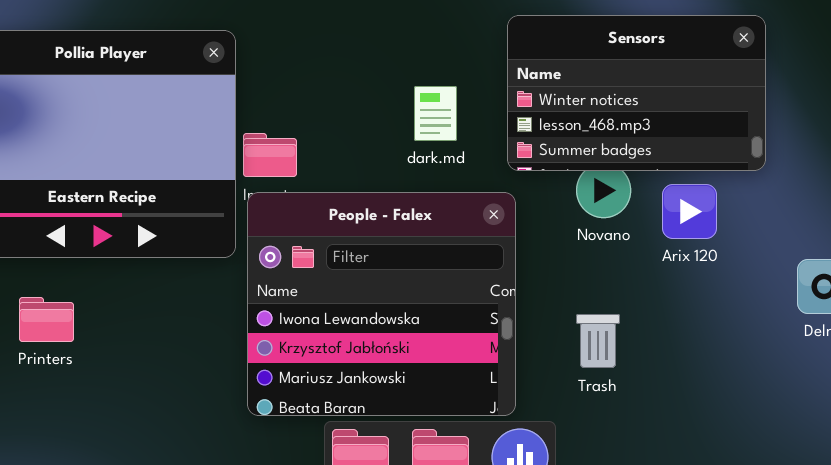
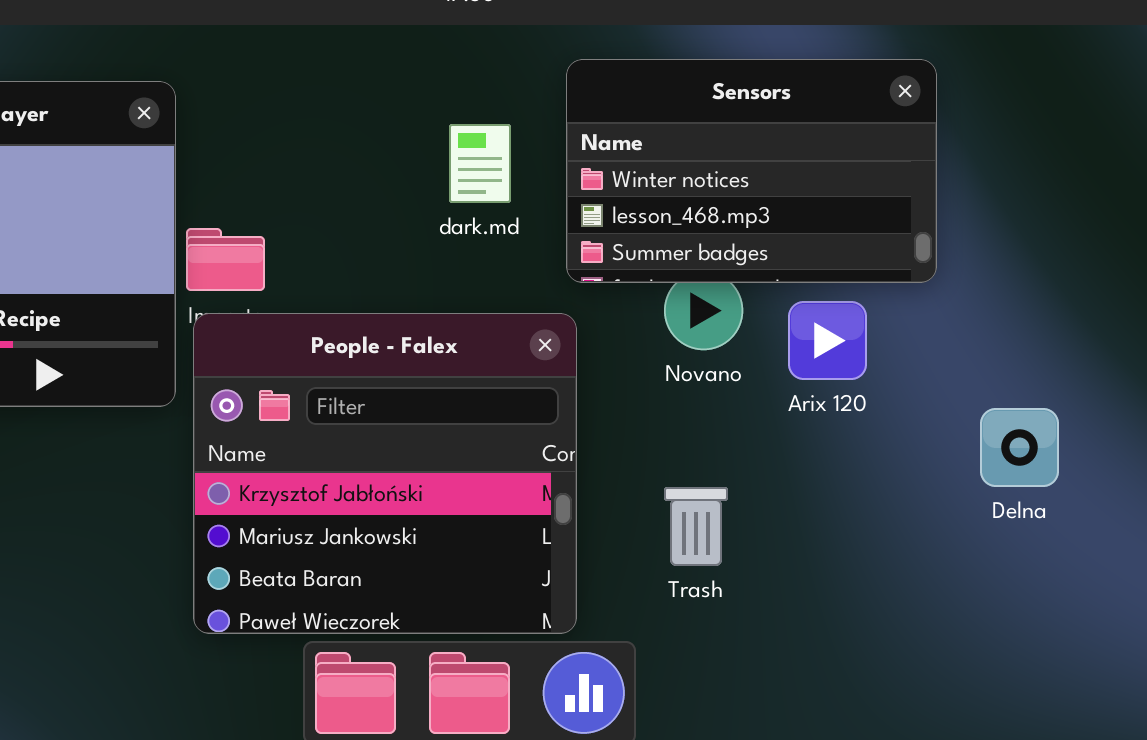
dark.md: [414,86,457,141] -> [449,124,511,203], moved
People - Falex: [247,192,516,416] -> [193,313,577,634], scrolled down 1 row

